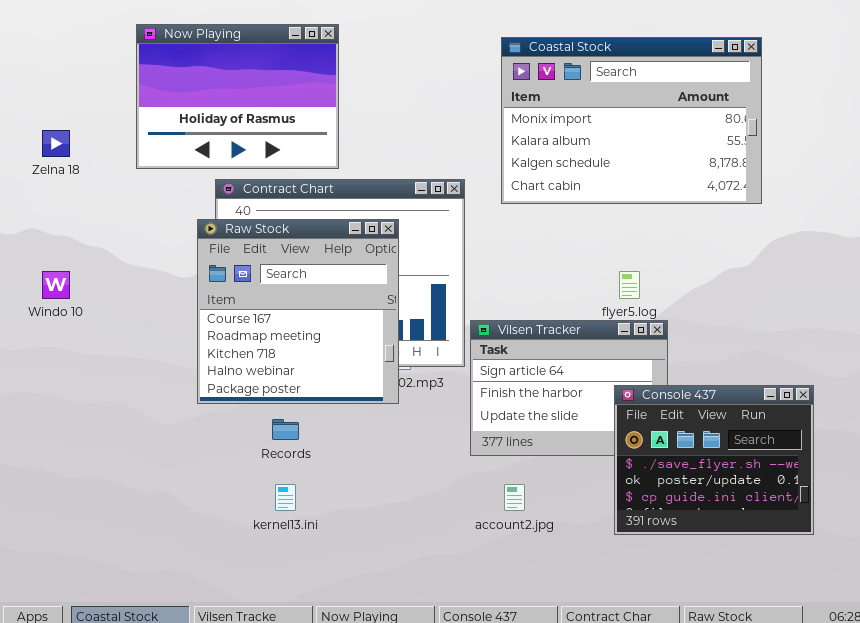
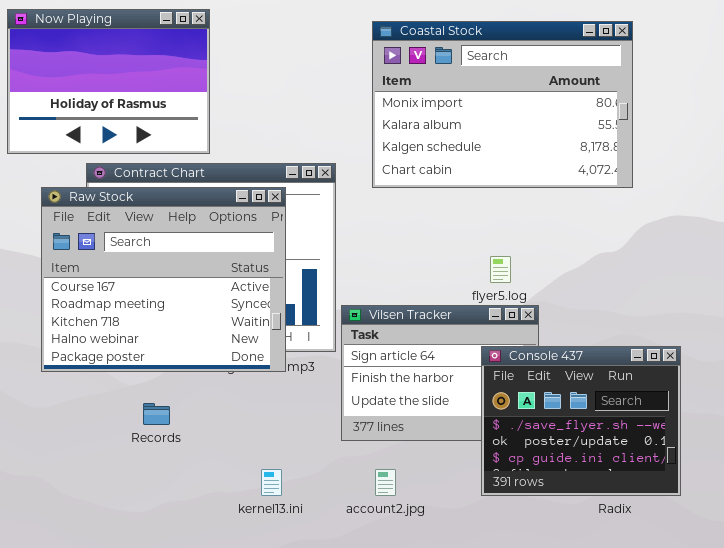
Raw Stock: [197,219,399,404] -> [41,187,286,372], moved, resized
Console 437: [614,385,814,535] -> [481,346,681,496], moved
kernel13.ini: [275,484,296,511] -> [261,469,282,496], moved

